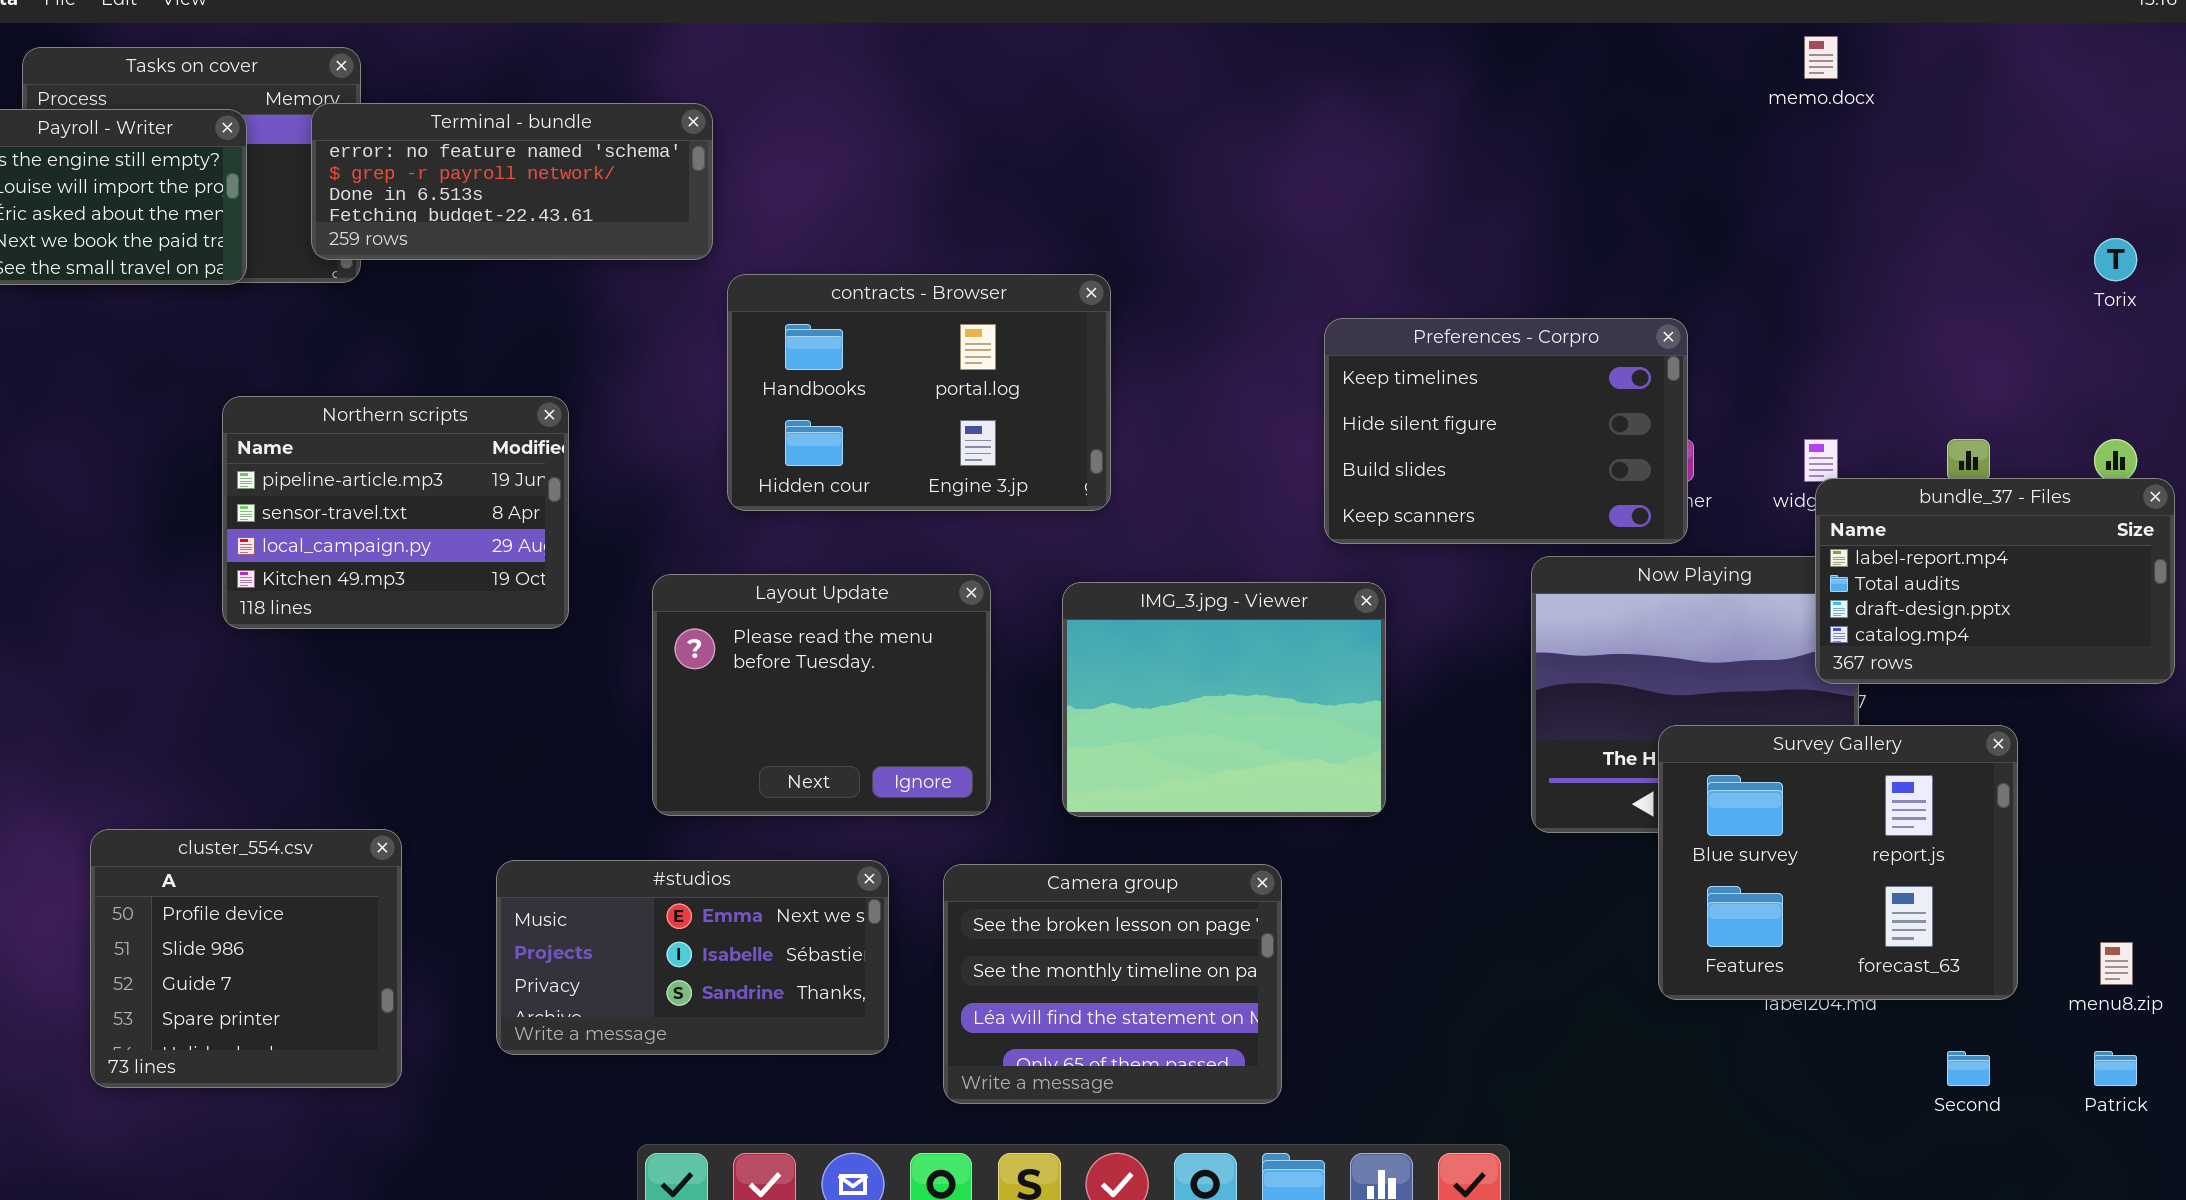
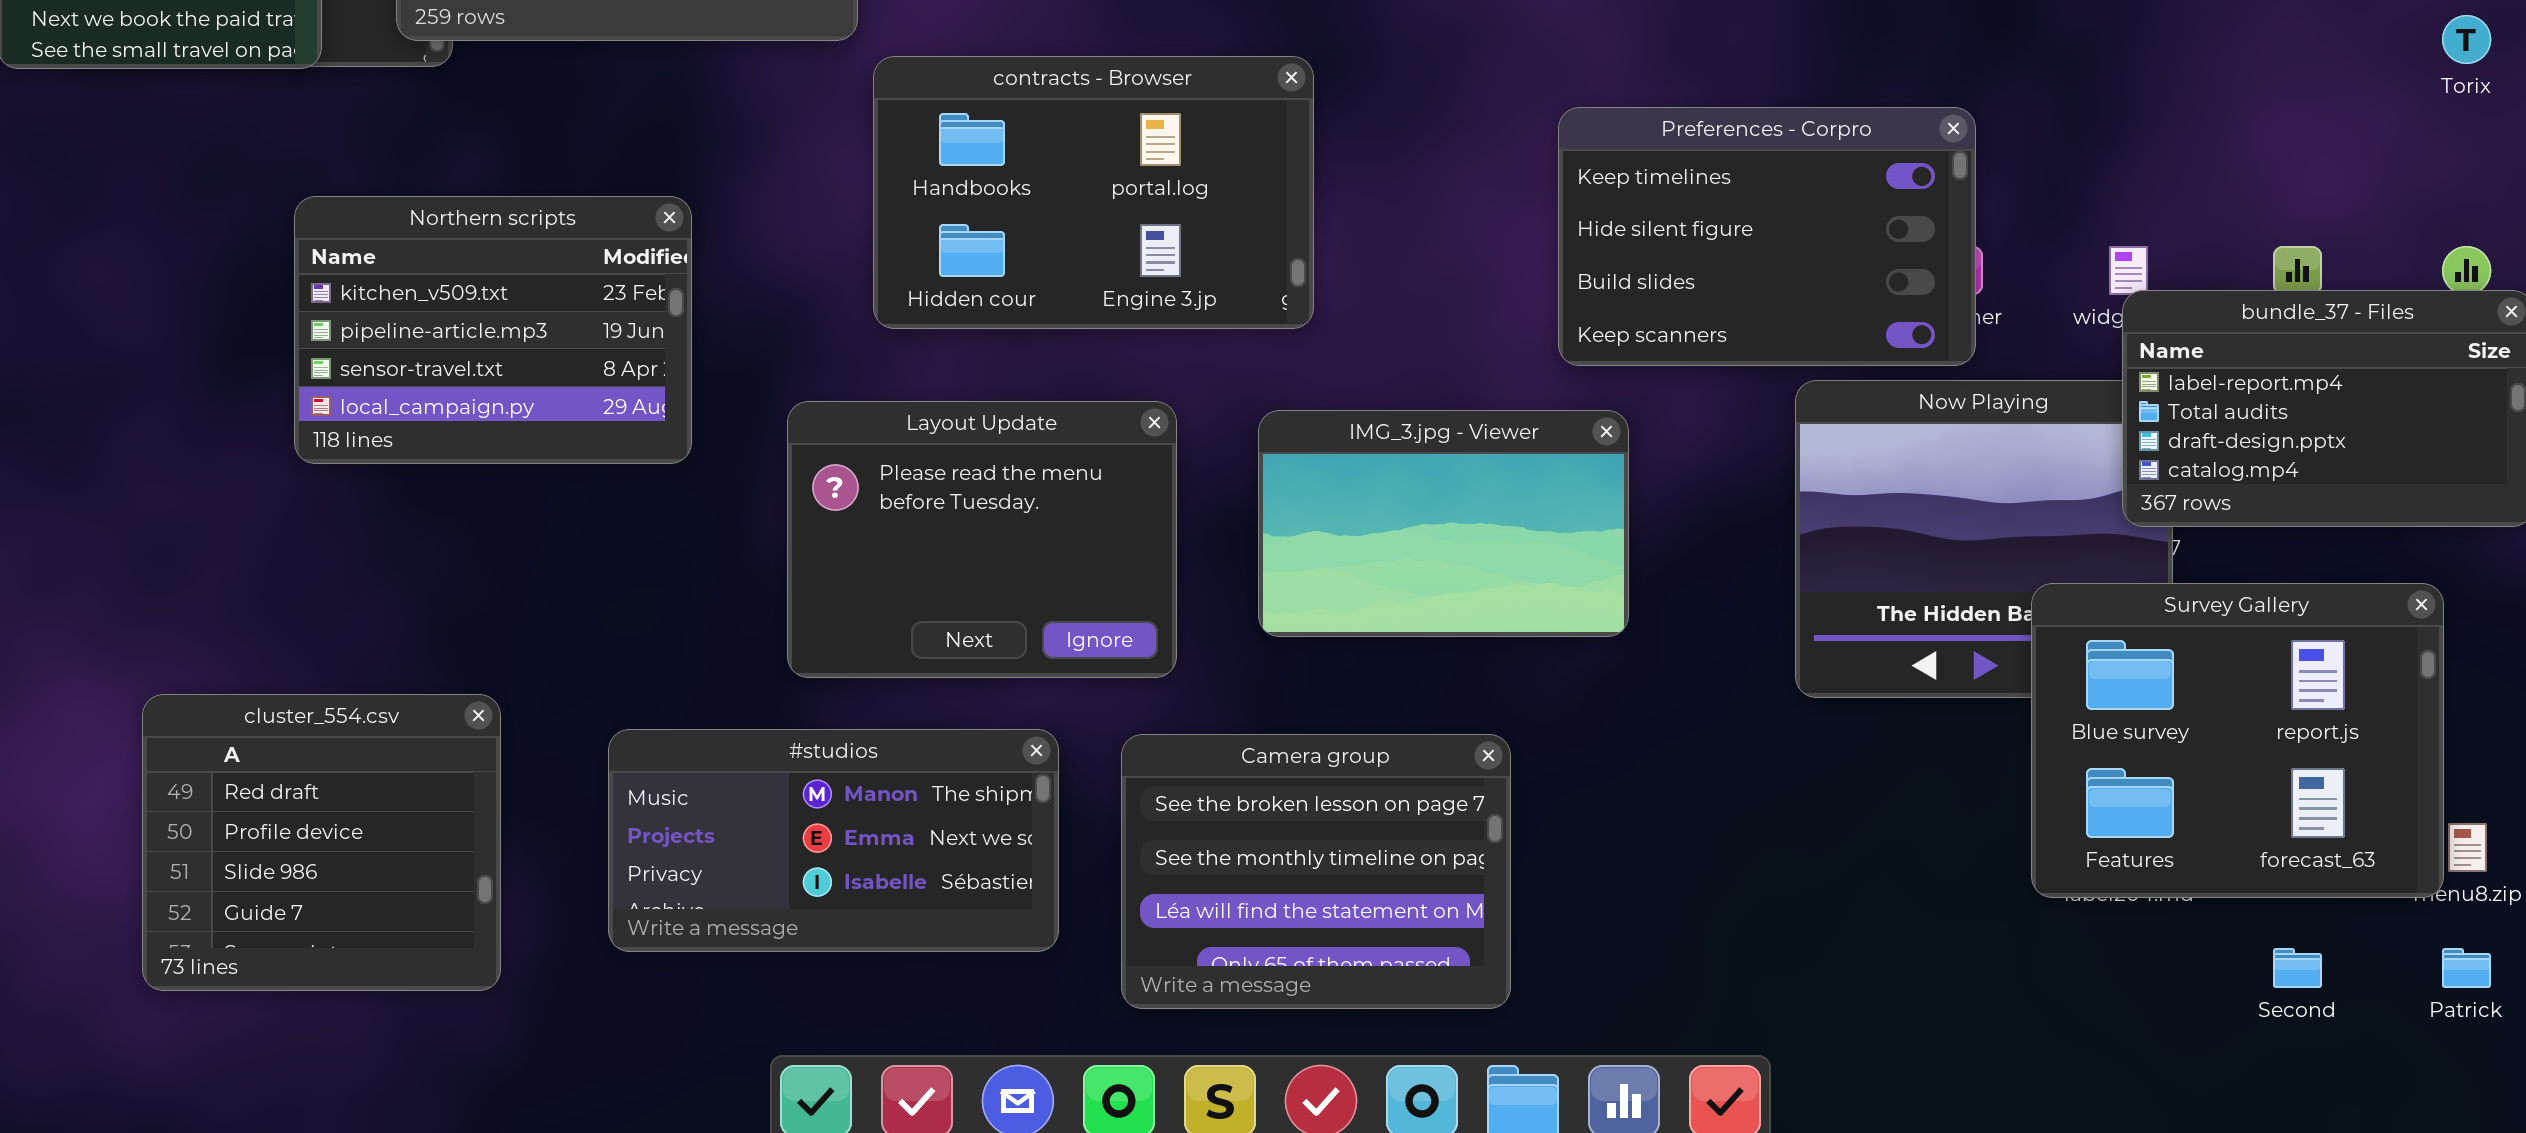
Northern scripts: [222,396,569,629] -> [294,196,692,464], scrolled up 1 row
IMG_3.jpg - Viewer: [1062,582,1386,817] -> [1258,410,1629,637], resized
Survey Gallery: [1658,725,2018,1000] -> [2031,583,2444,898], moved
cluster_554.csv: [90,829,402,1088] -> [142,694,501,991], scrolled up 1 row
#studios: [496,860,889,1055] -> [608,729,1059,952], scrolled up 1 row

